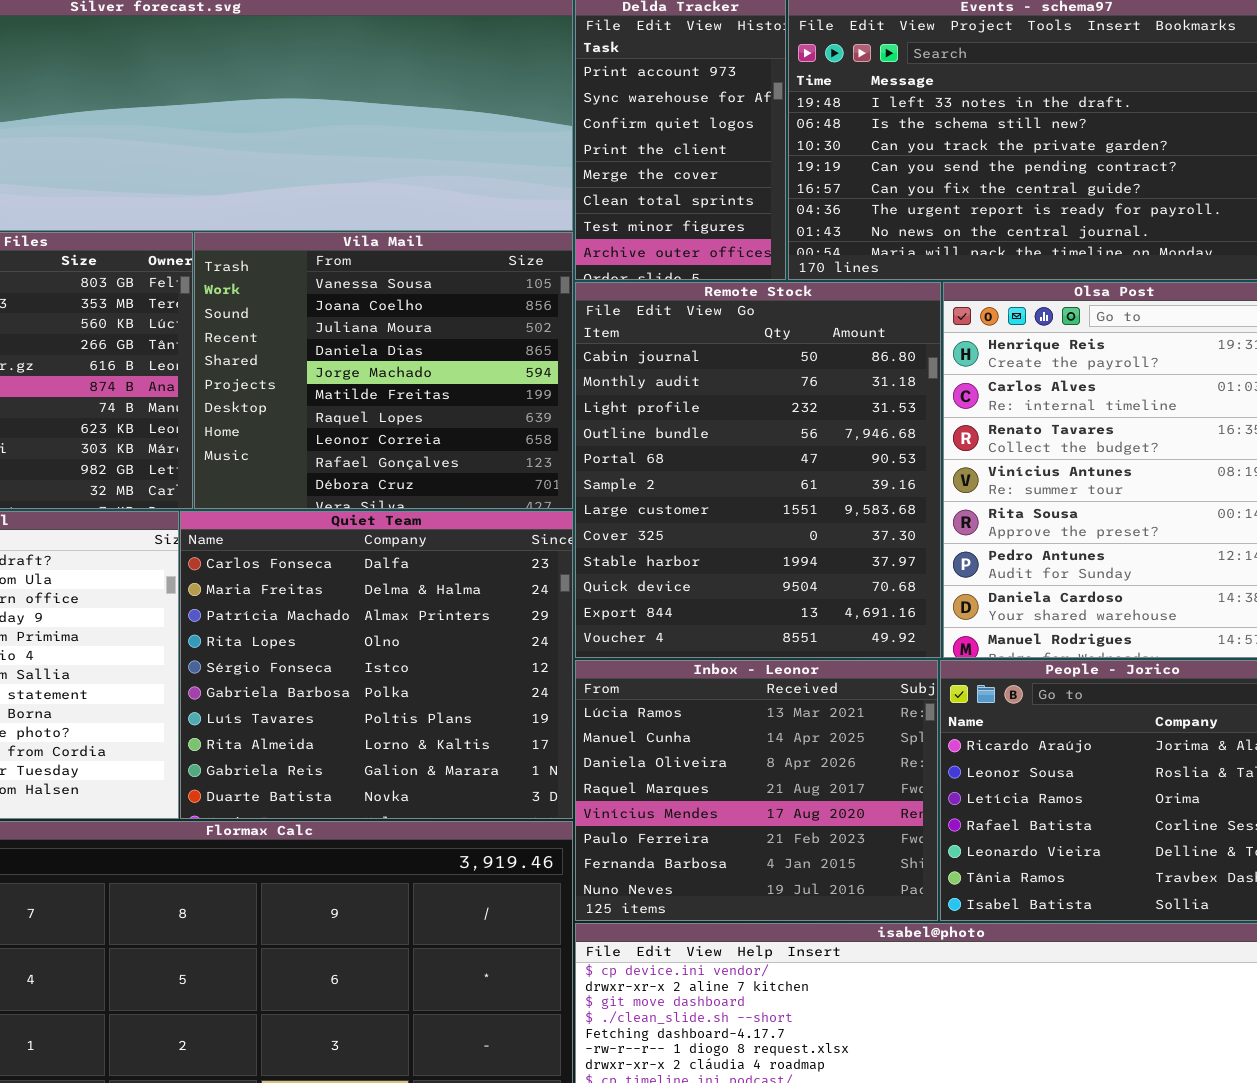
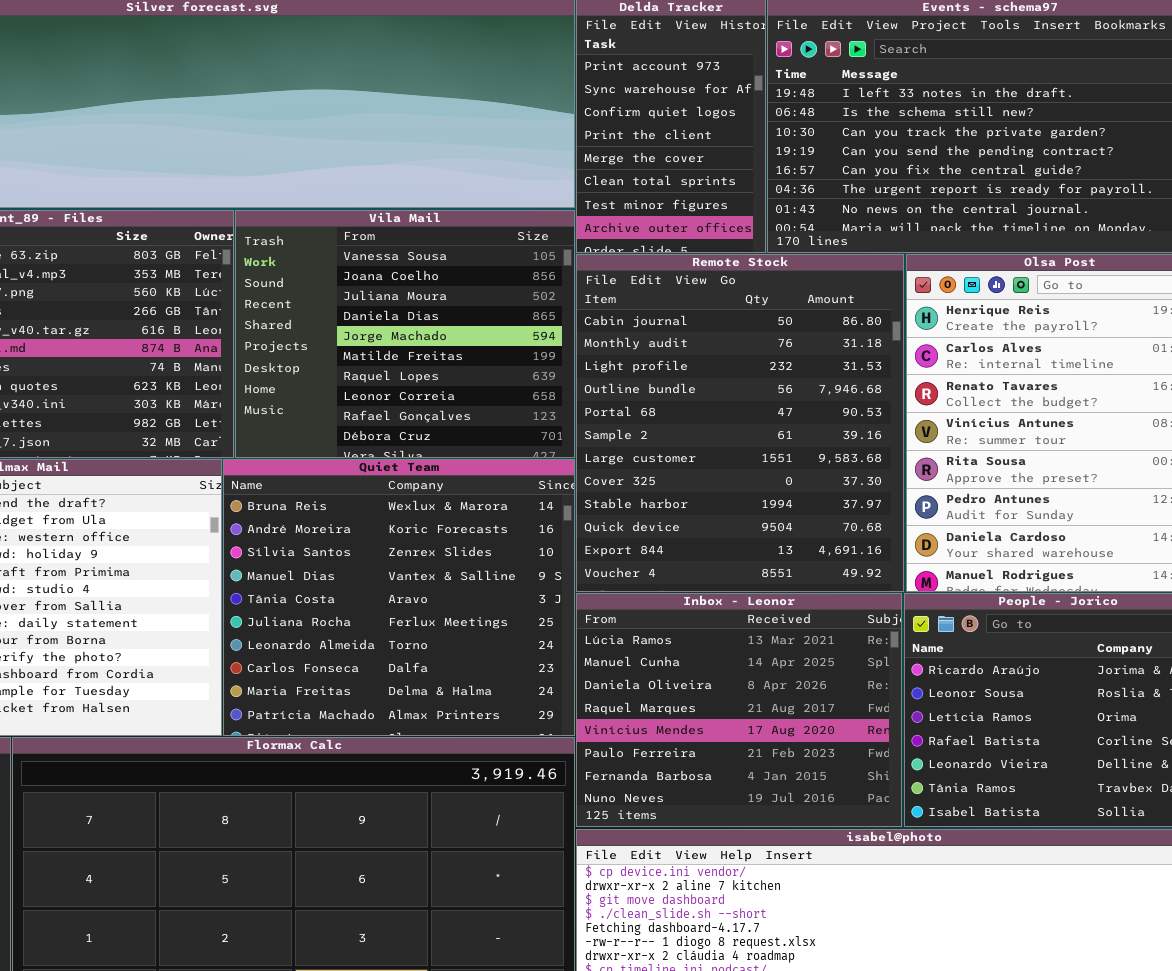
Quiet Team: [180,511,573,819] -> [223,459,575,736], scrolled up 7 rows

